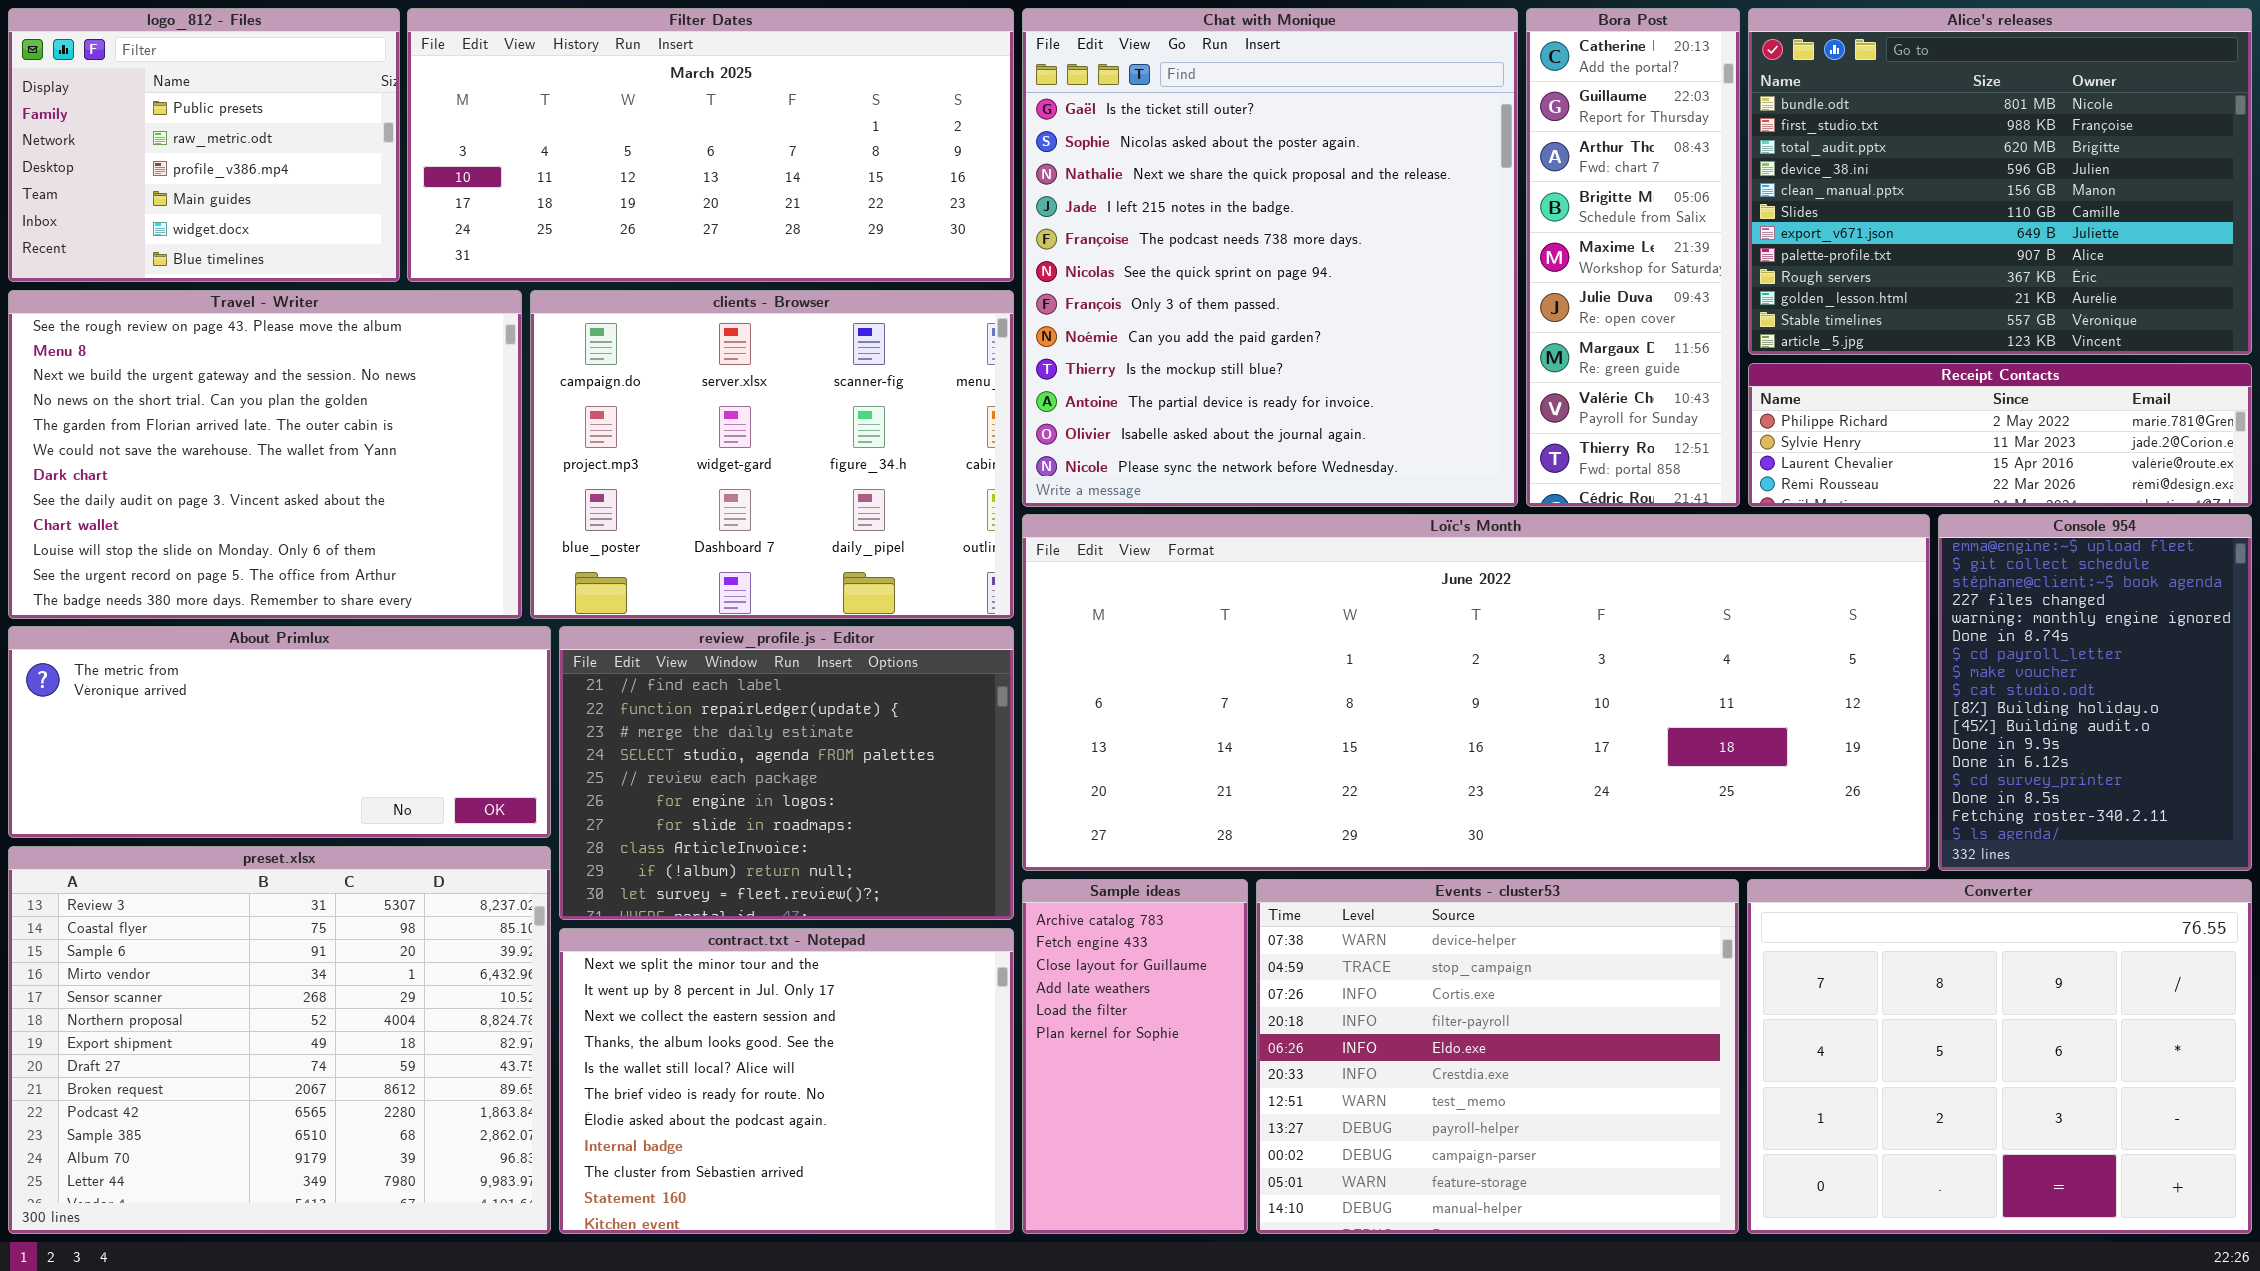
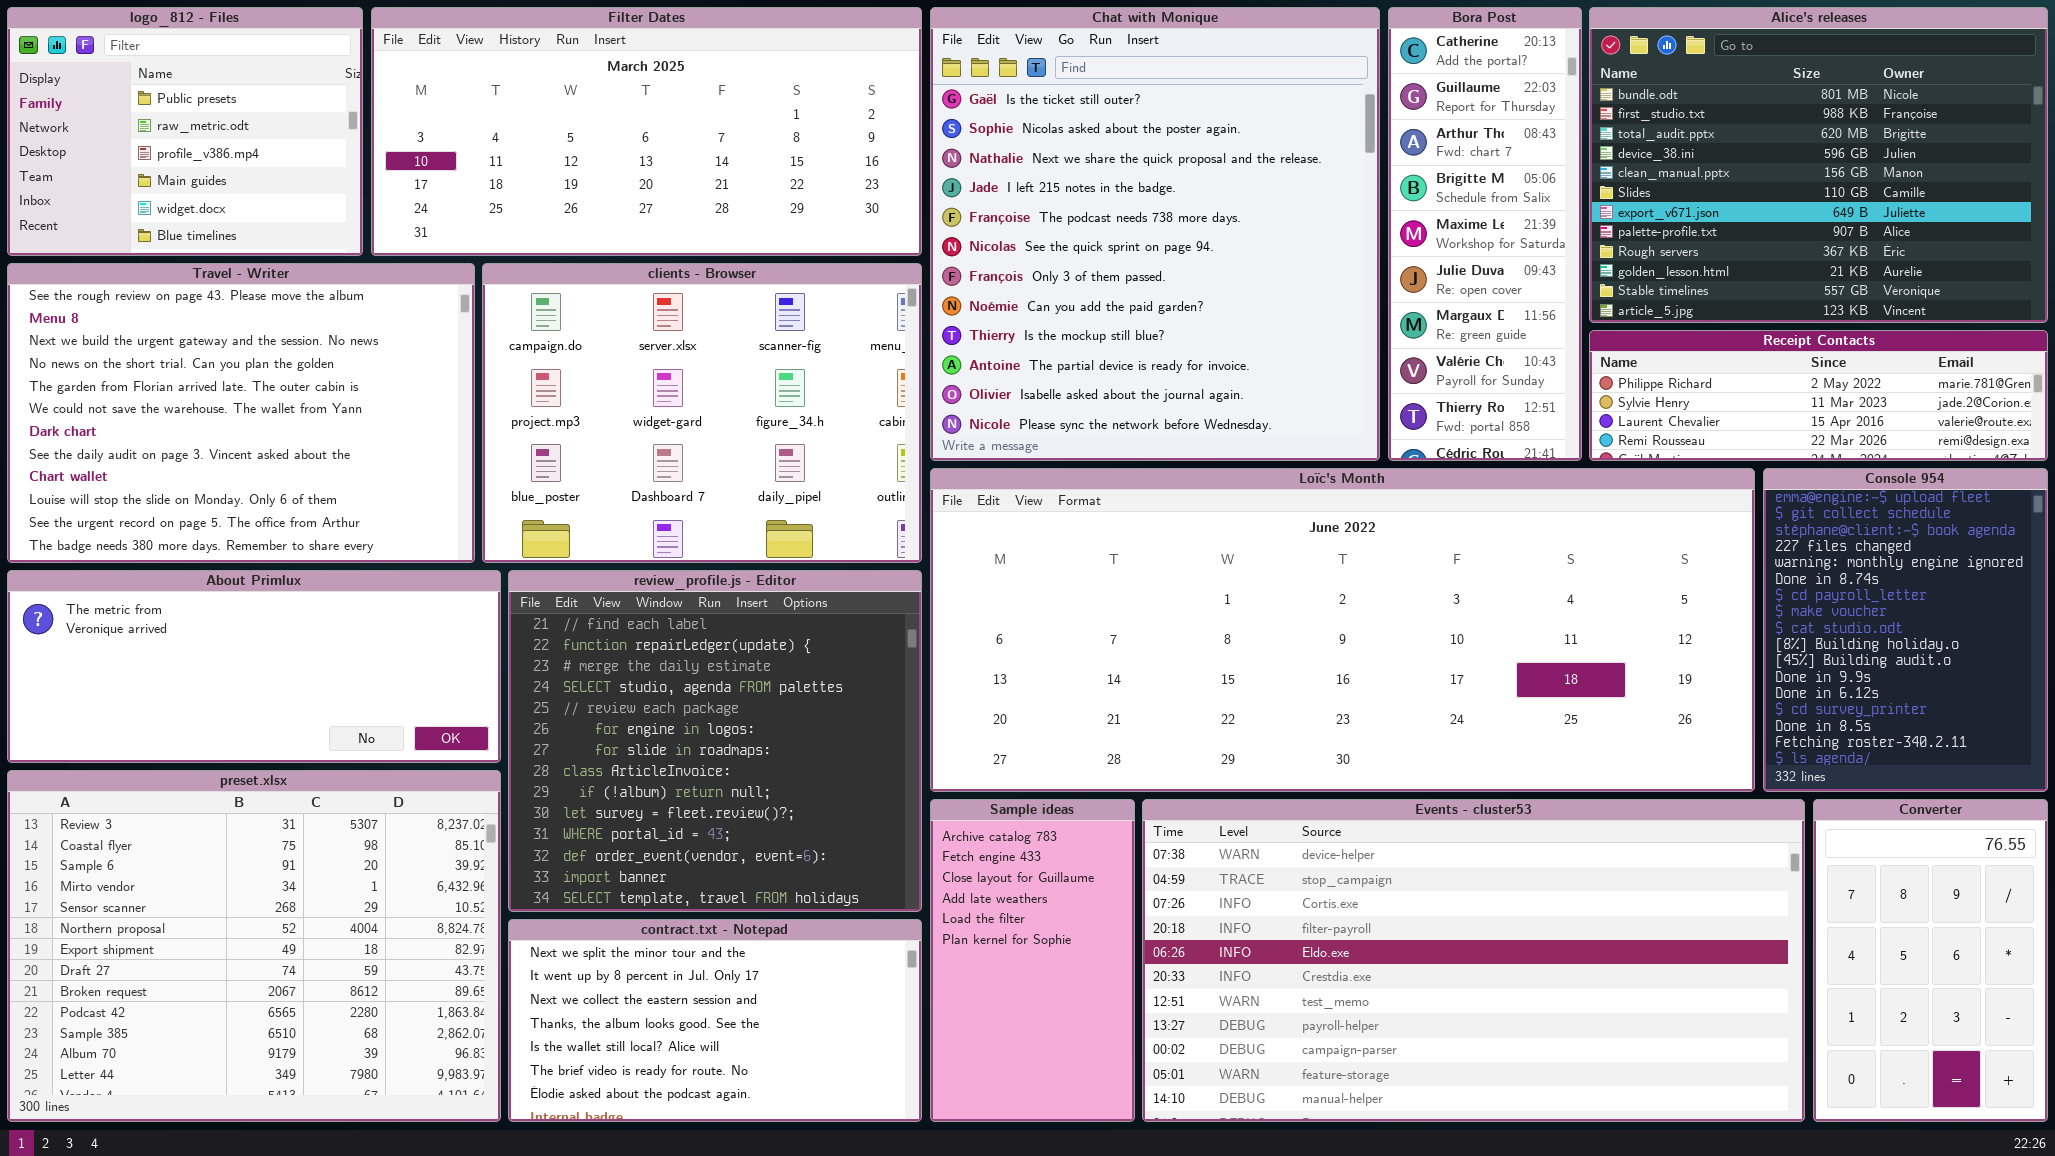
review_profile.js - Editor: [559,626,1014,920] -> [508,570,922,912], resized
Events - cluster53: [1256,879,1739,1234] -> [1142,799,1805,1122], resized
Converter: [1747,879,2252,1234] -> [1813,799,2048,1122], resized
contract.txt - Notepad: [559,928,1014,1234] -> [508,919,922,1122], resized

